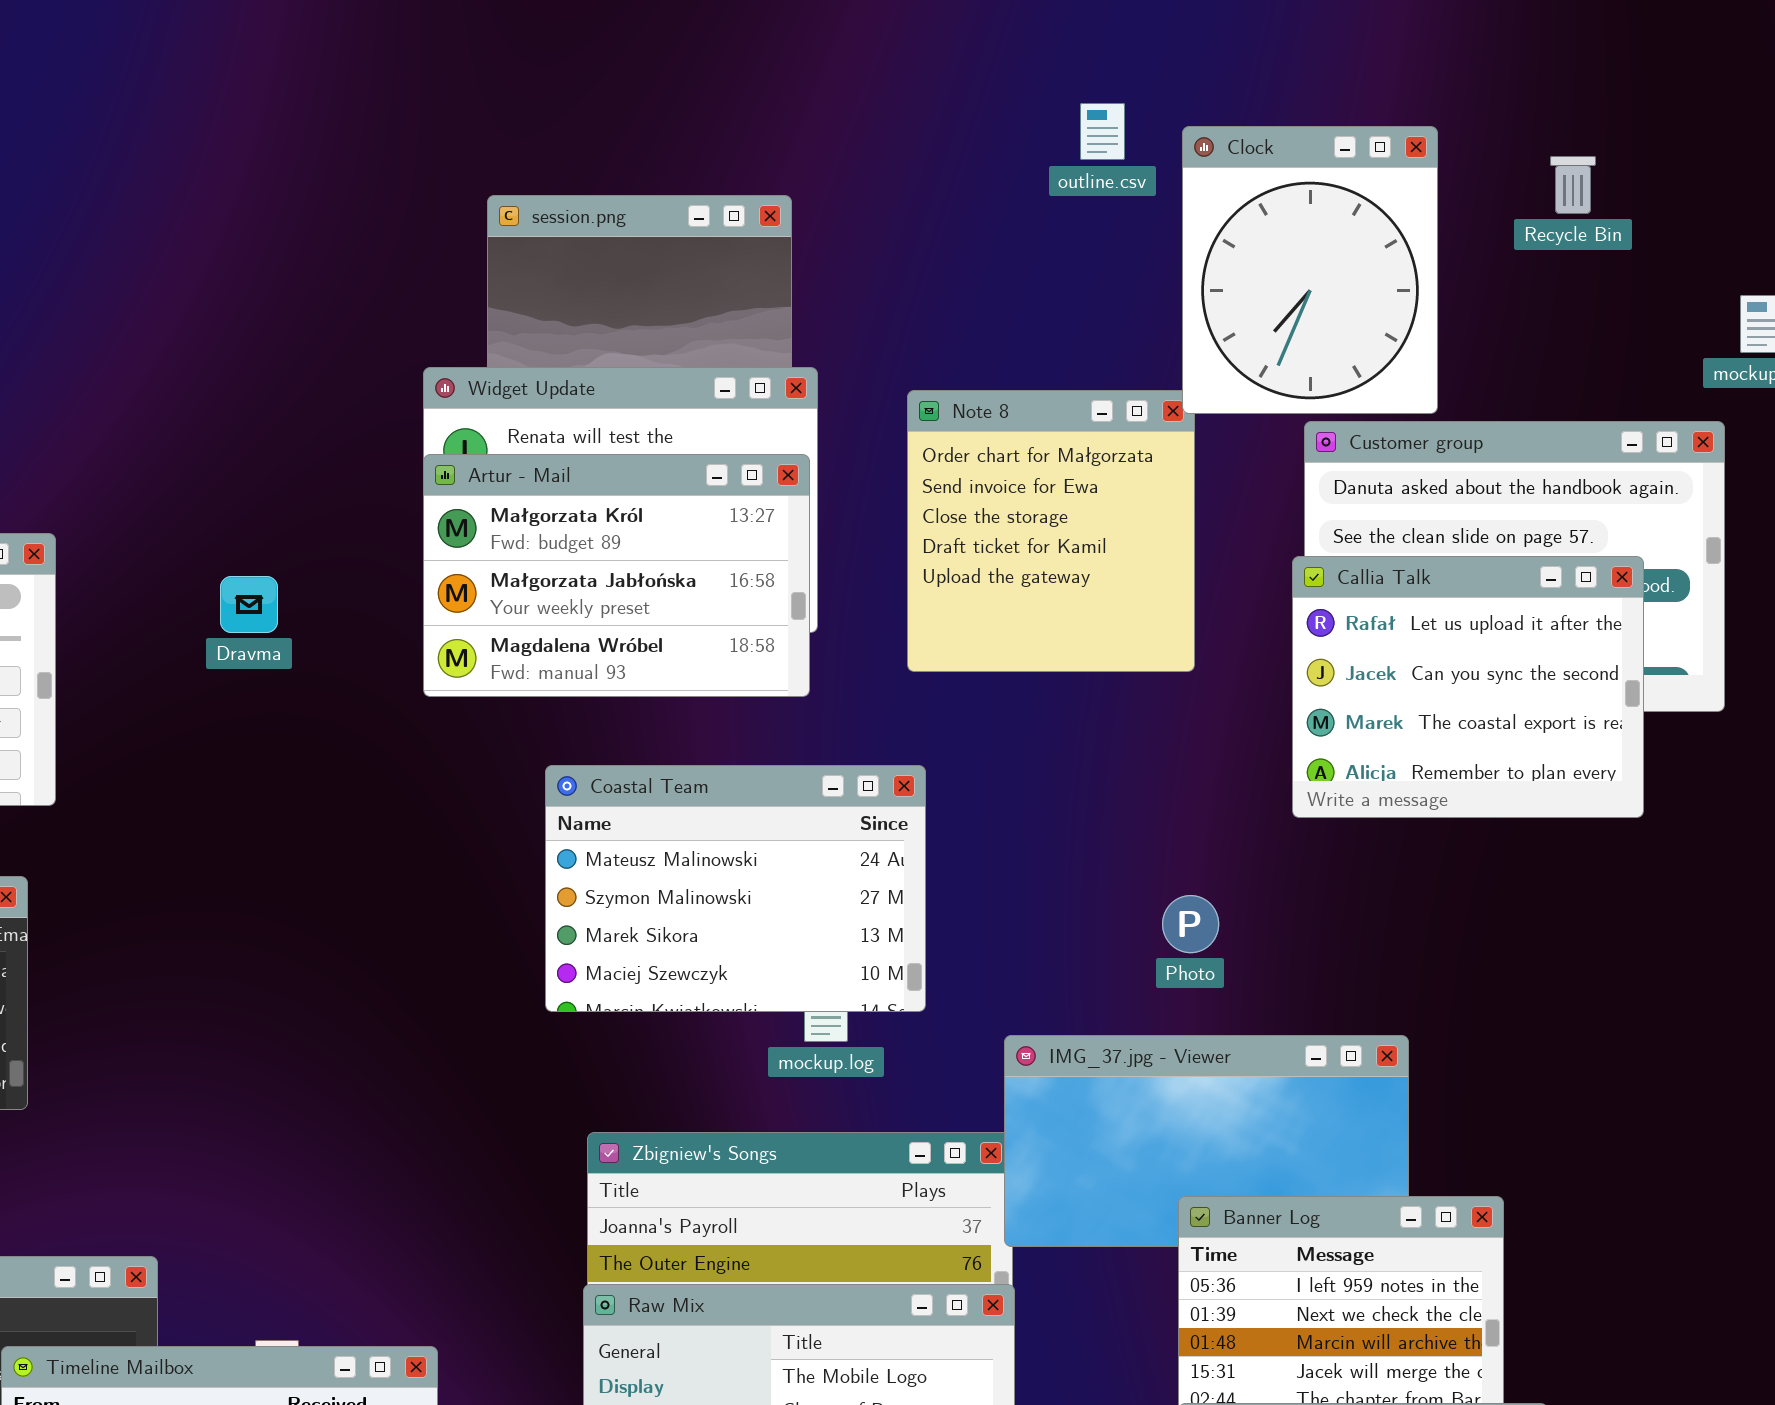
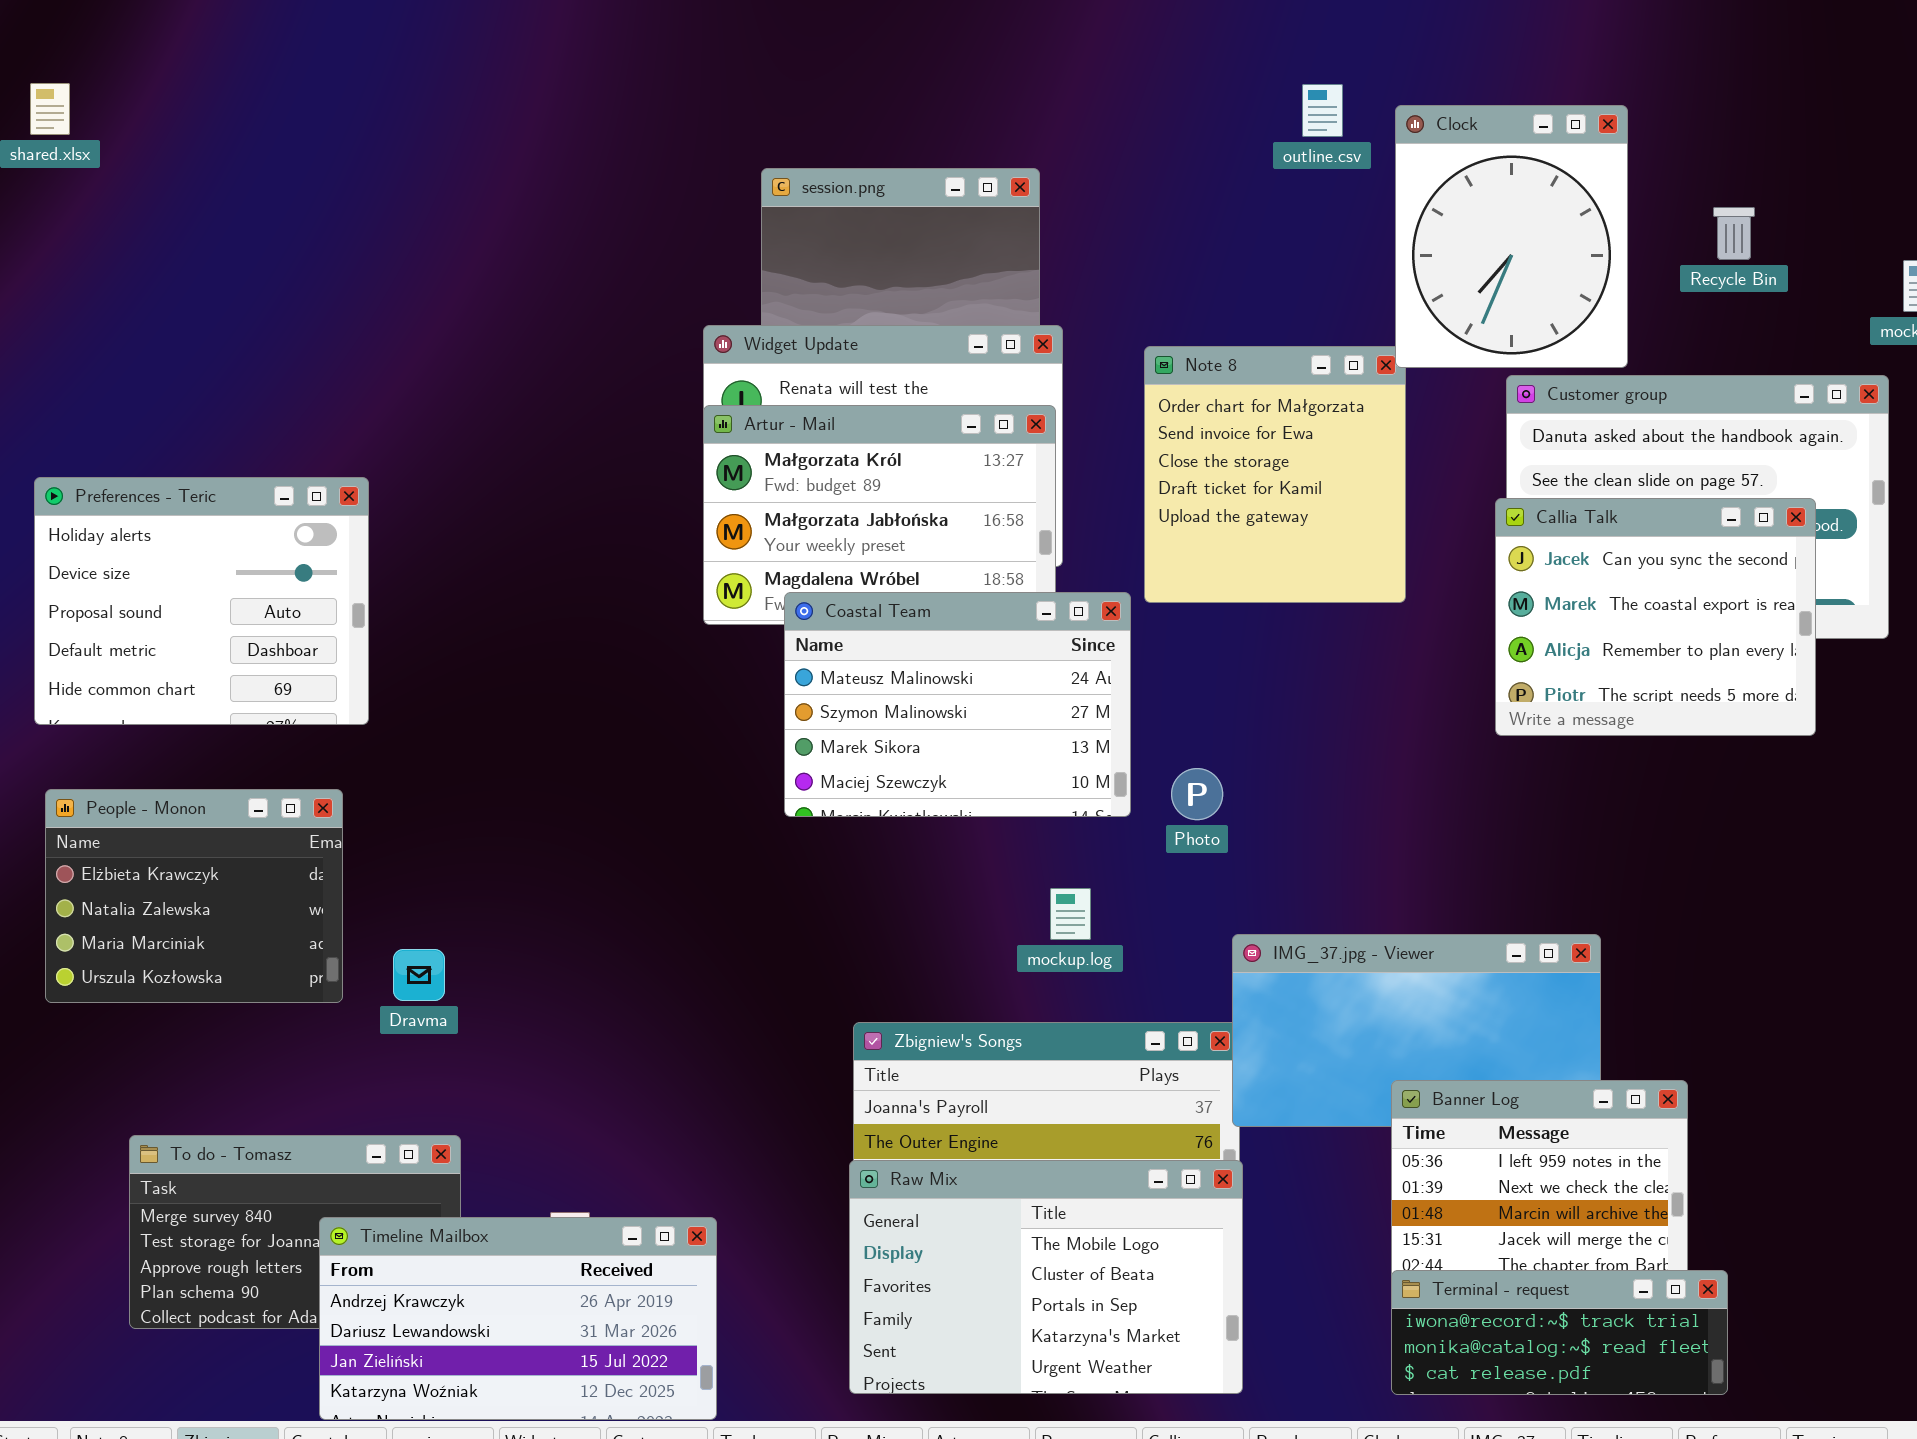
Recycle Bin: [1550,156,1596,214] -> [1713,207,1755,260], moved
Callia Talk: [1292,556,1644,818] -> [1495,498,1816,736], scrolled down 1 row
Dravma: [220,576,278,633] -> [393,949,445,1001], moved
Coastal Team: [545,765,926,1012] -> [784,592,1131,817], moved
Photo: [1162,895,1219,953] -> [1171,768,1223,820], moved

